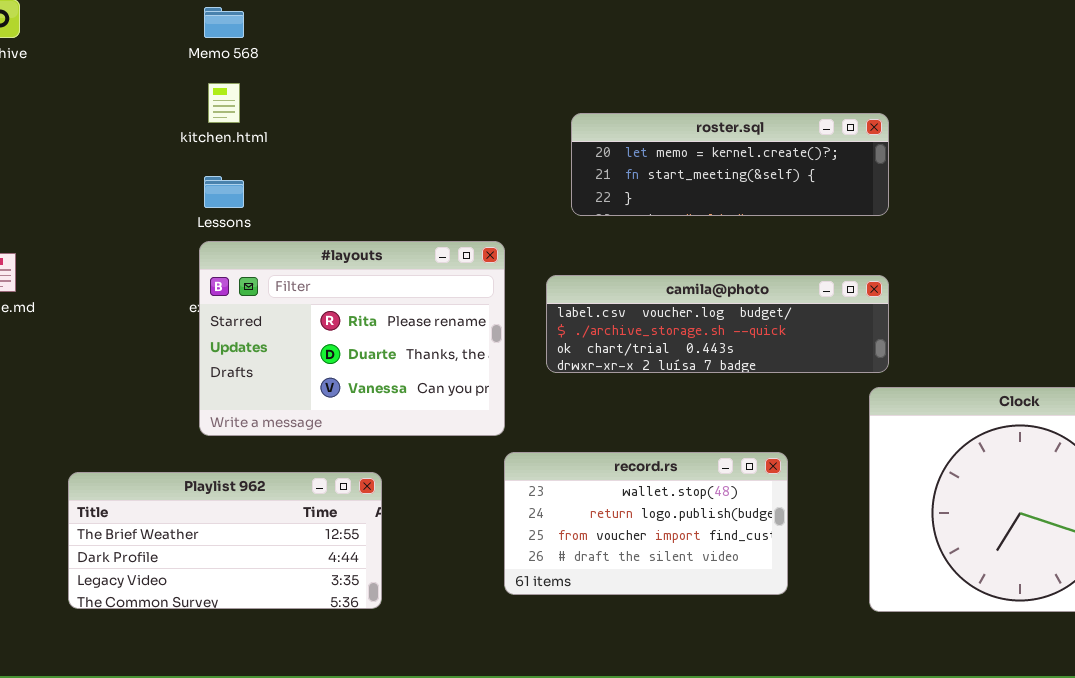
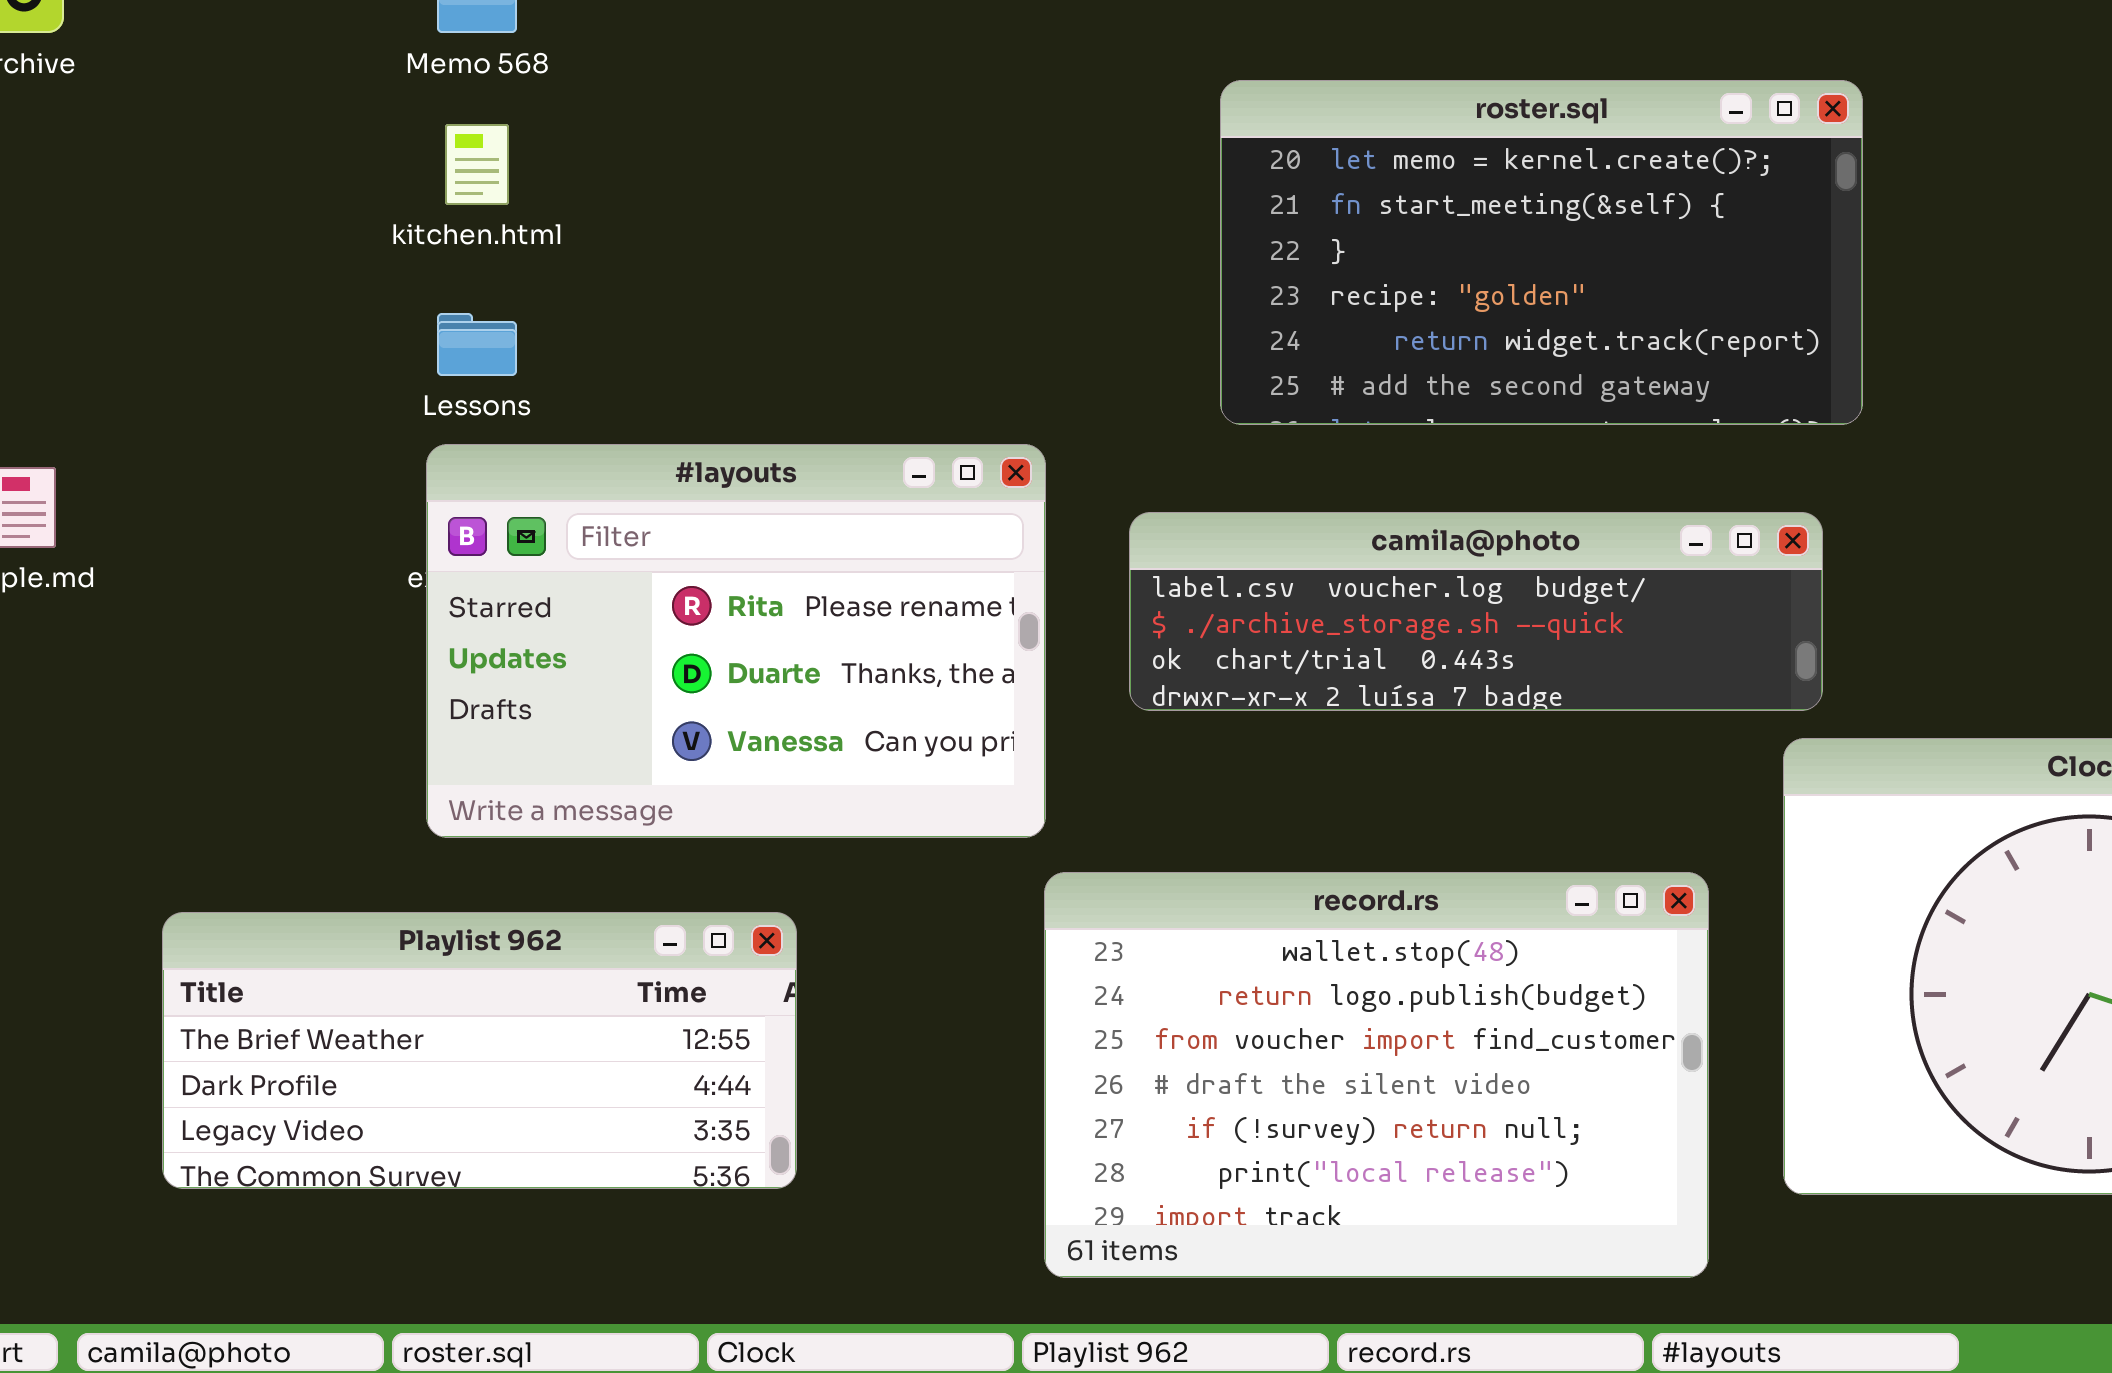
roster.sql: [571,113,889,216] -> [1220,80,1863,425], moved, resized
record.rs: [504,452,788,595] -> [1044,872,1709,1278], resized

